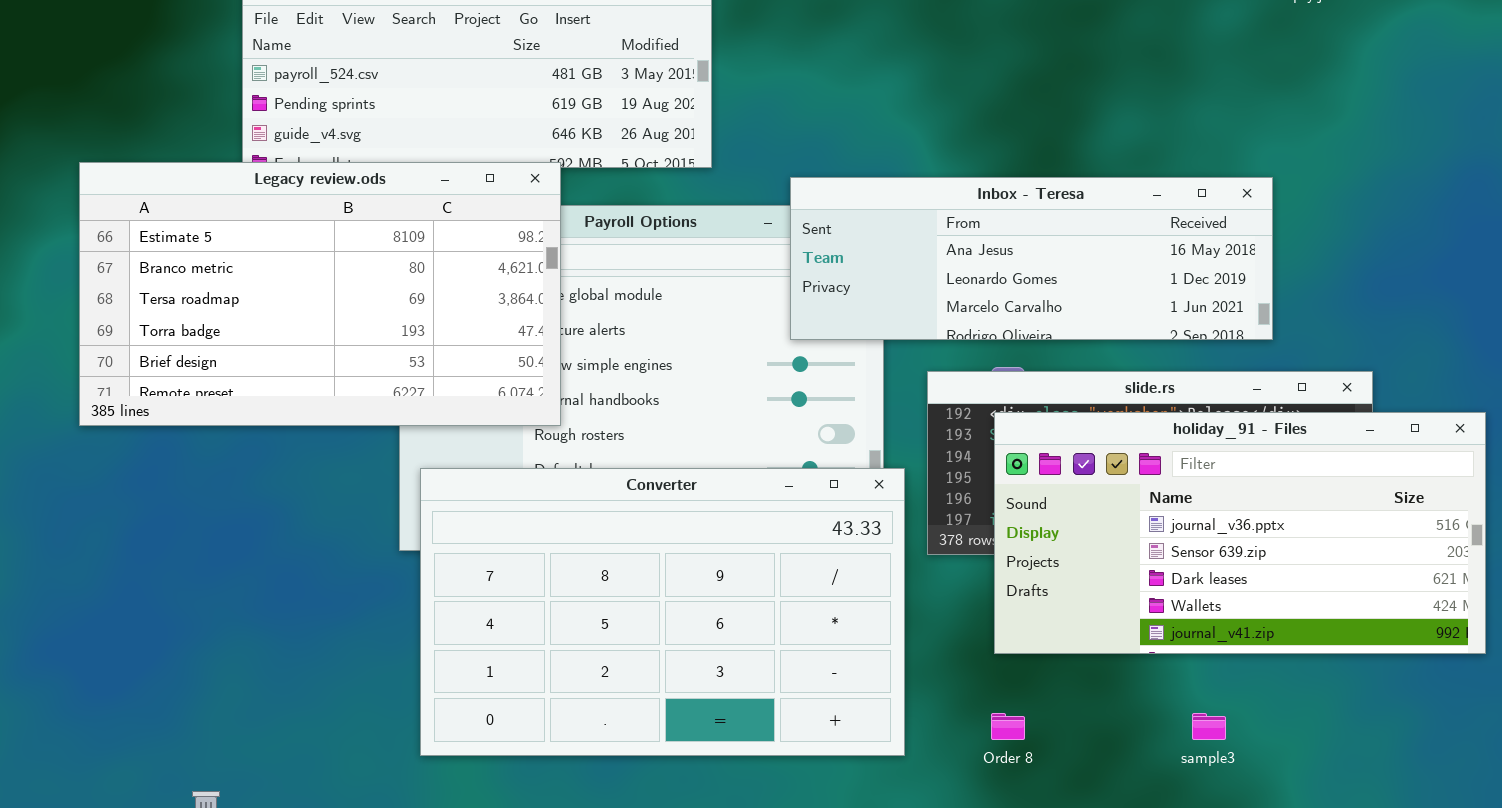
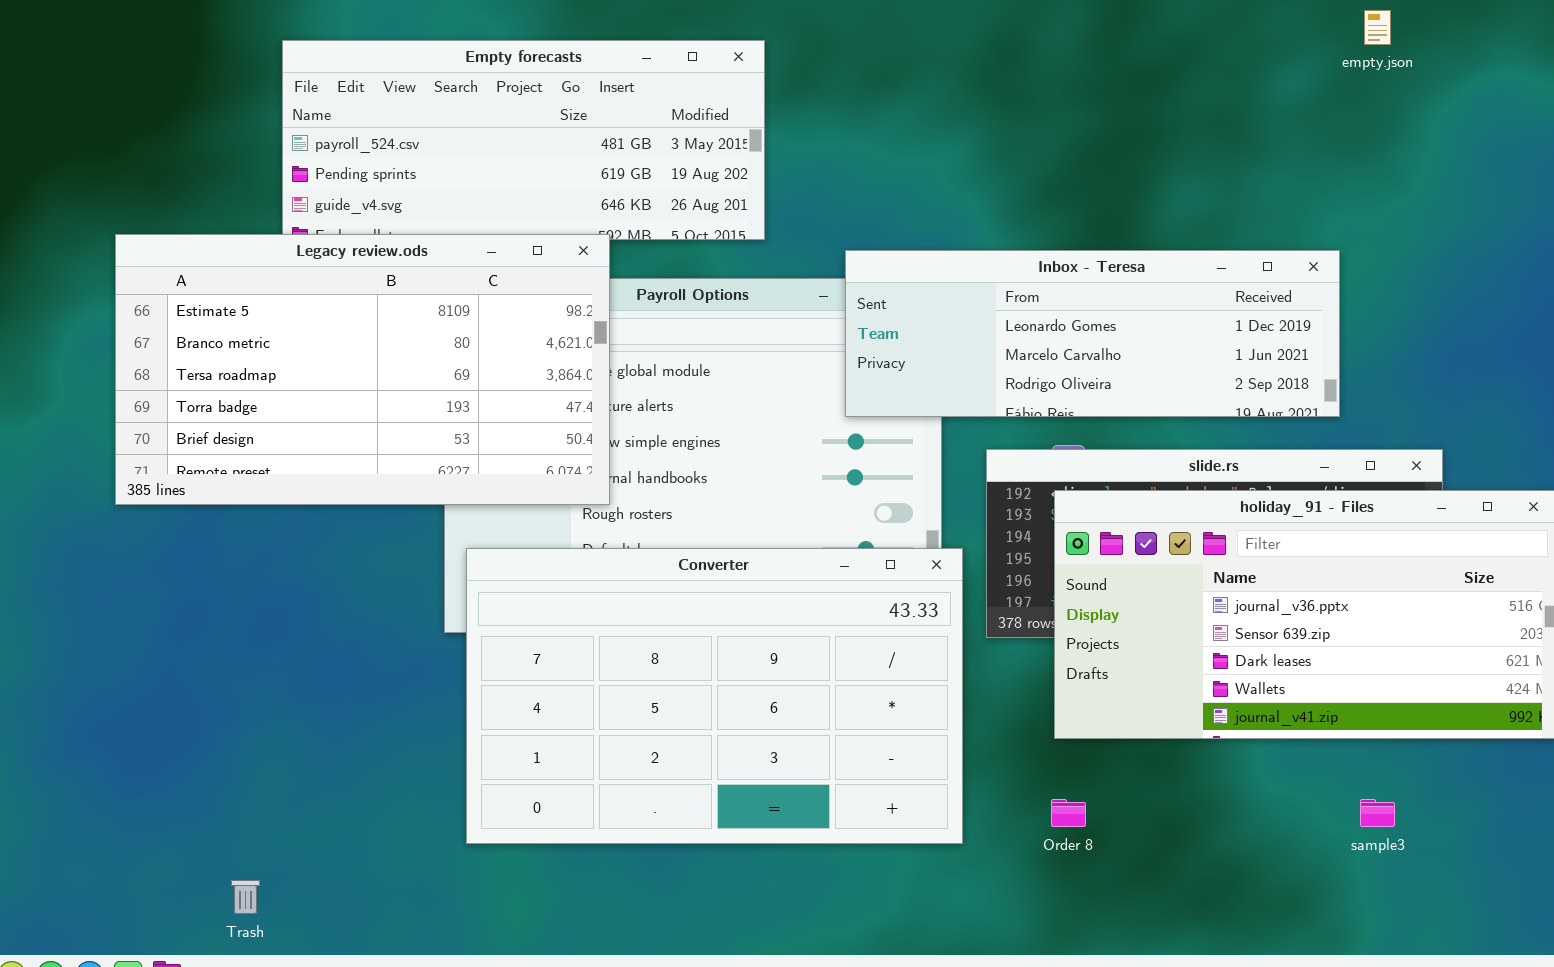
Inbox - Teresa: [790,177,1273,340] -> [845,250,1340,417], scrolled down 1 row
sample3: [1192,713,1226,740] -> [1360,799,1395,827], moved

